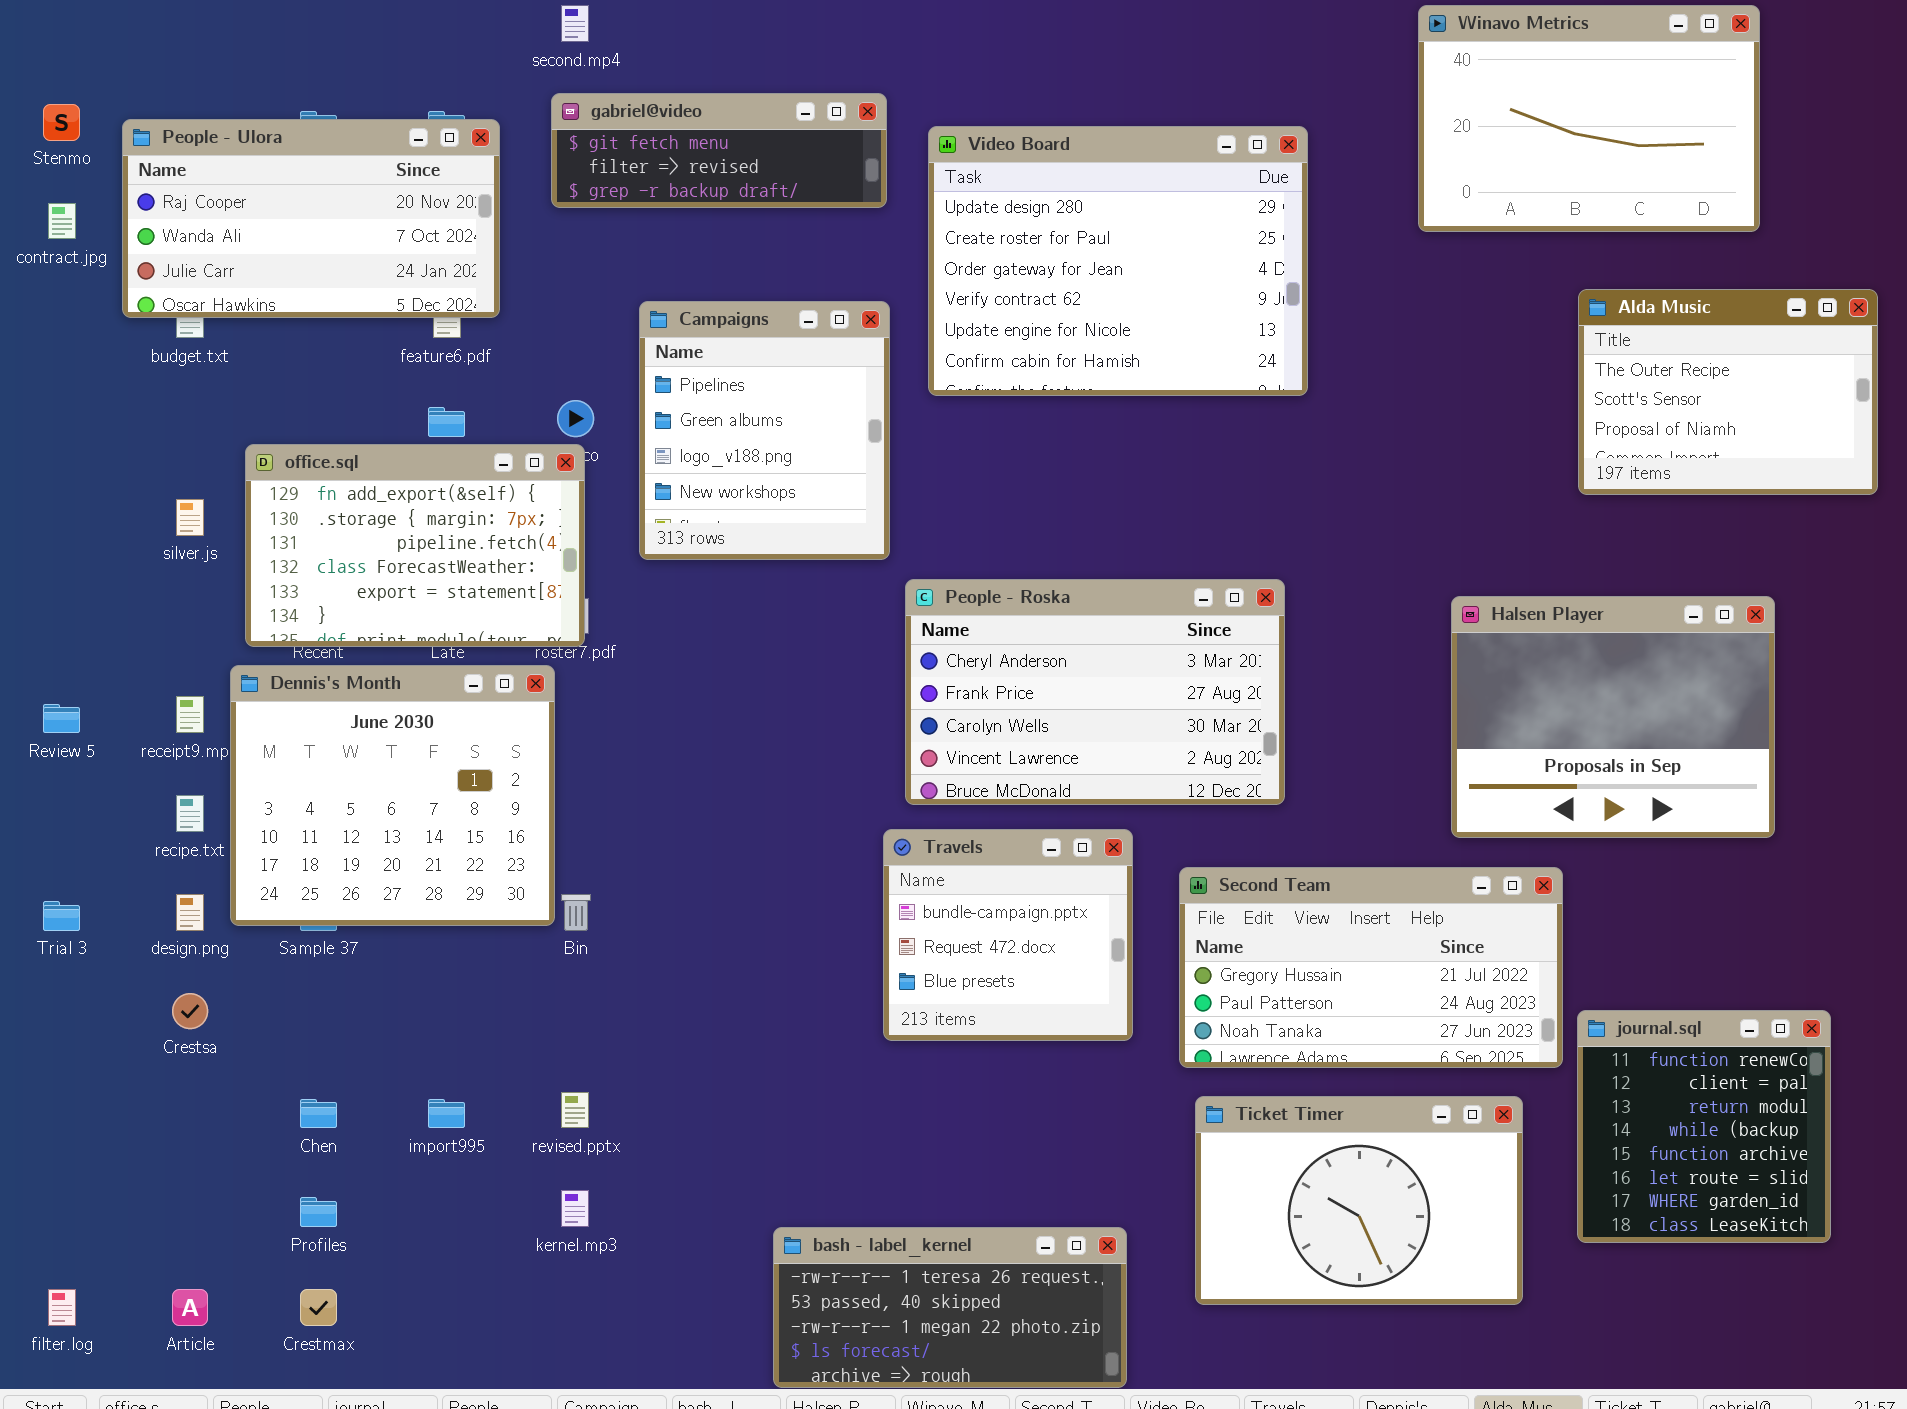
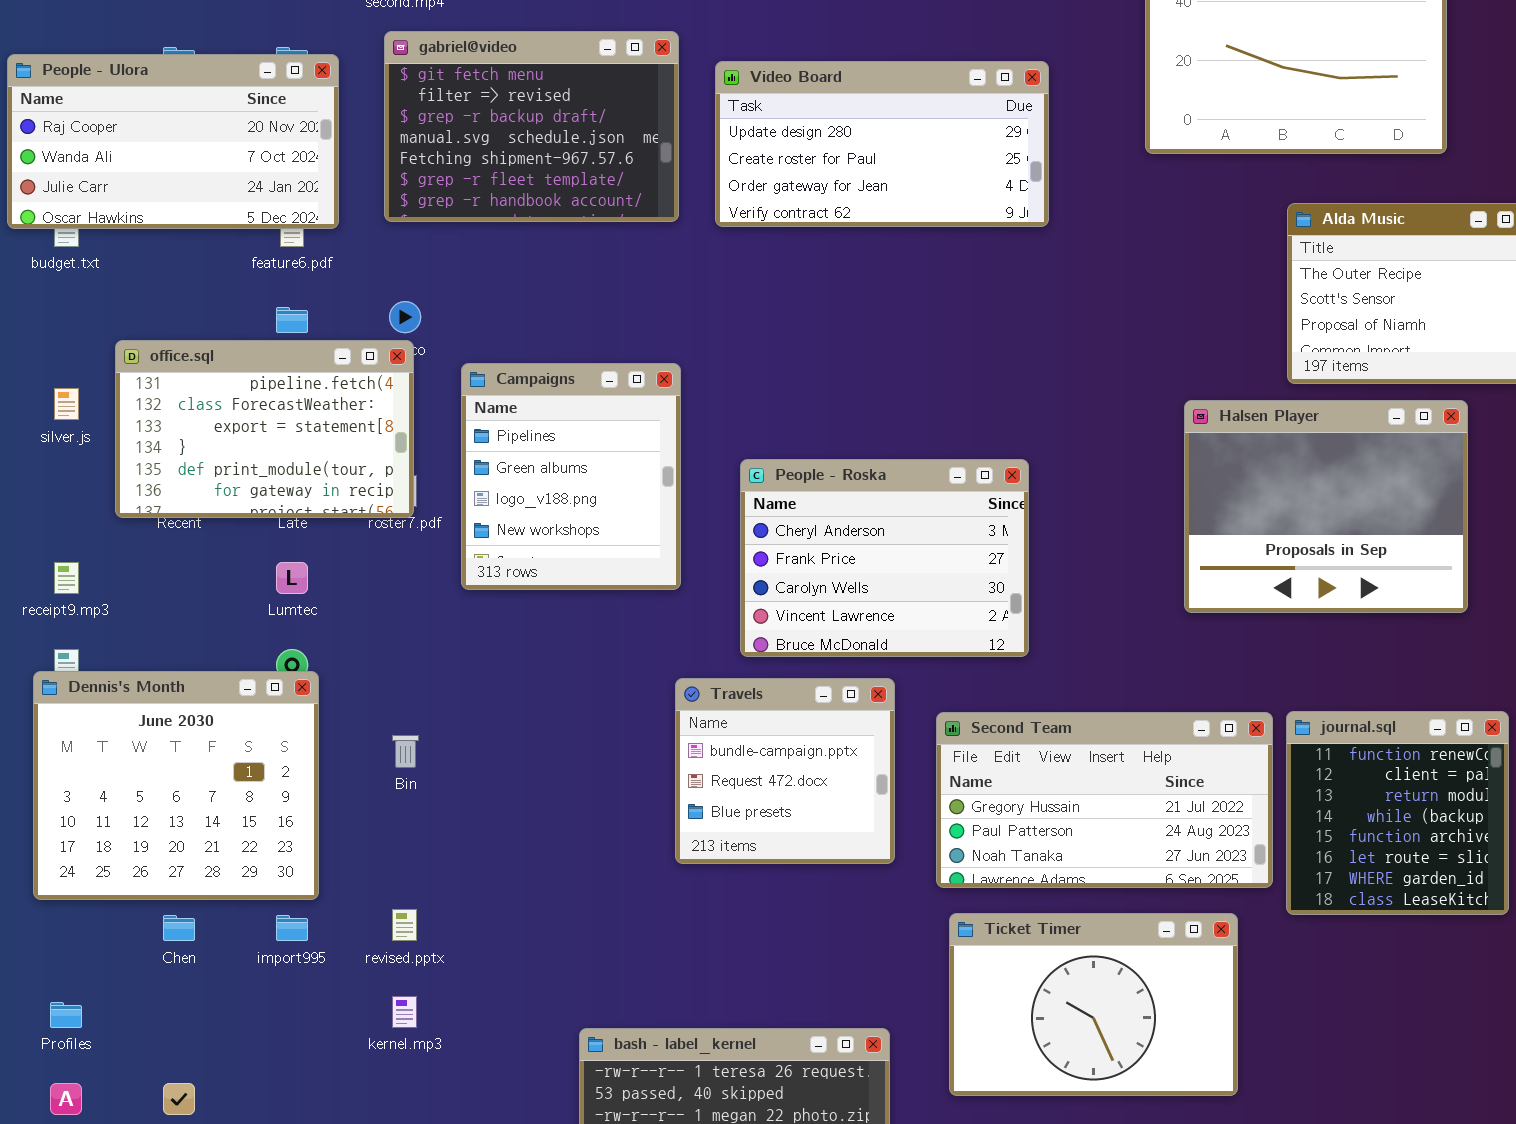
gabriel@video: [551,93,887,208] -> [384,31,679,222], resized
Video Board: [928,126,1308,396] -> [715,61,1049,227], resized
Campaigns: [639,301,890,560] -> [461,363,681,590], moved
office.sql: [245,444,585,647] -> [115,340,414,518], scrolled down 2 rows
People - Roska: [905,579,1285,805] -> [740,459,1029,657], resized
Halsen Player: [1451,596,1775,838] -> [1184,400,1468,613], moved
Dennis's Month: [230,665,555,926] -> [33,671,319,900], moved
journal.sql: [1577,1010,1831,1243] -> [1286,711,1509,915], moved
Profiles: [300,1197,337,1227] -> [50,1002,82,1028], moved

